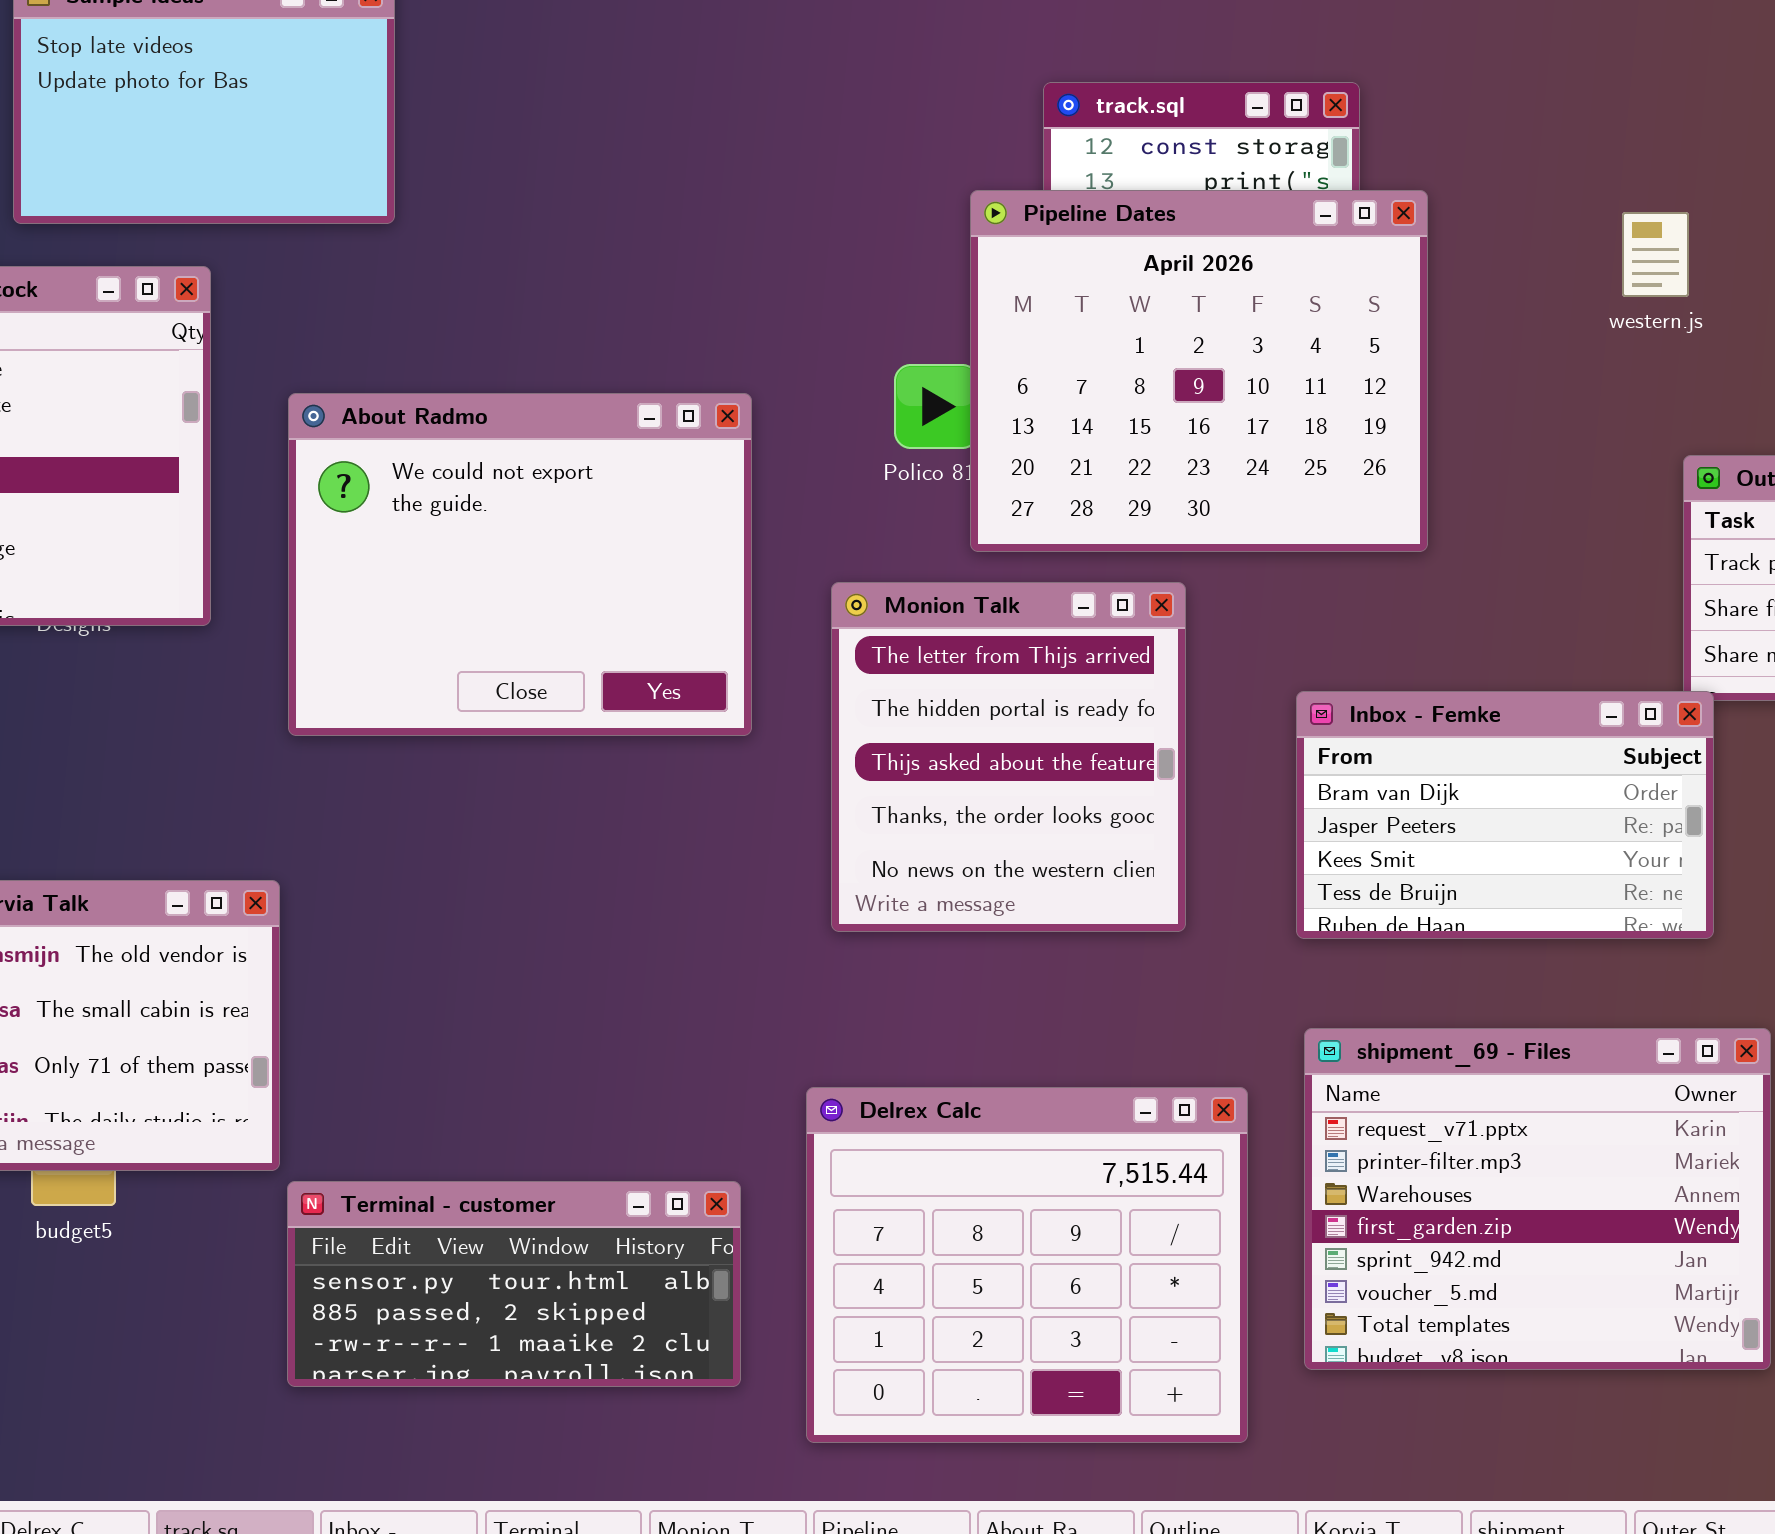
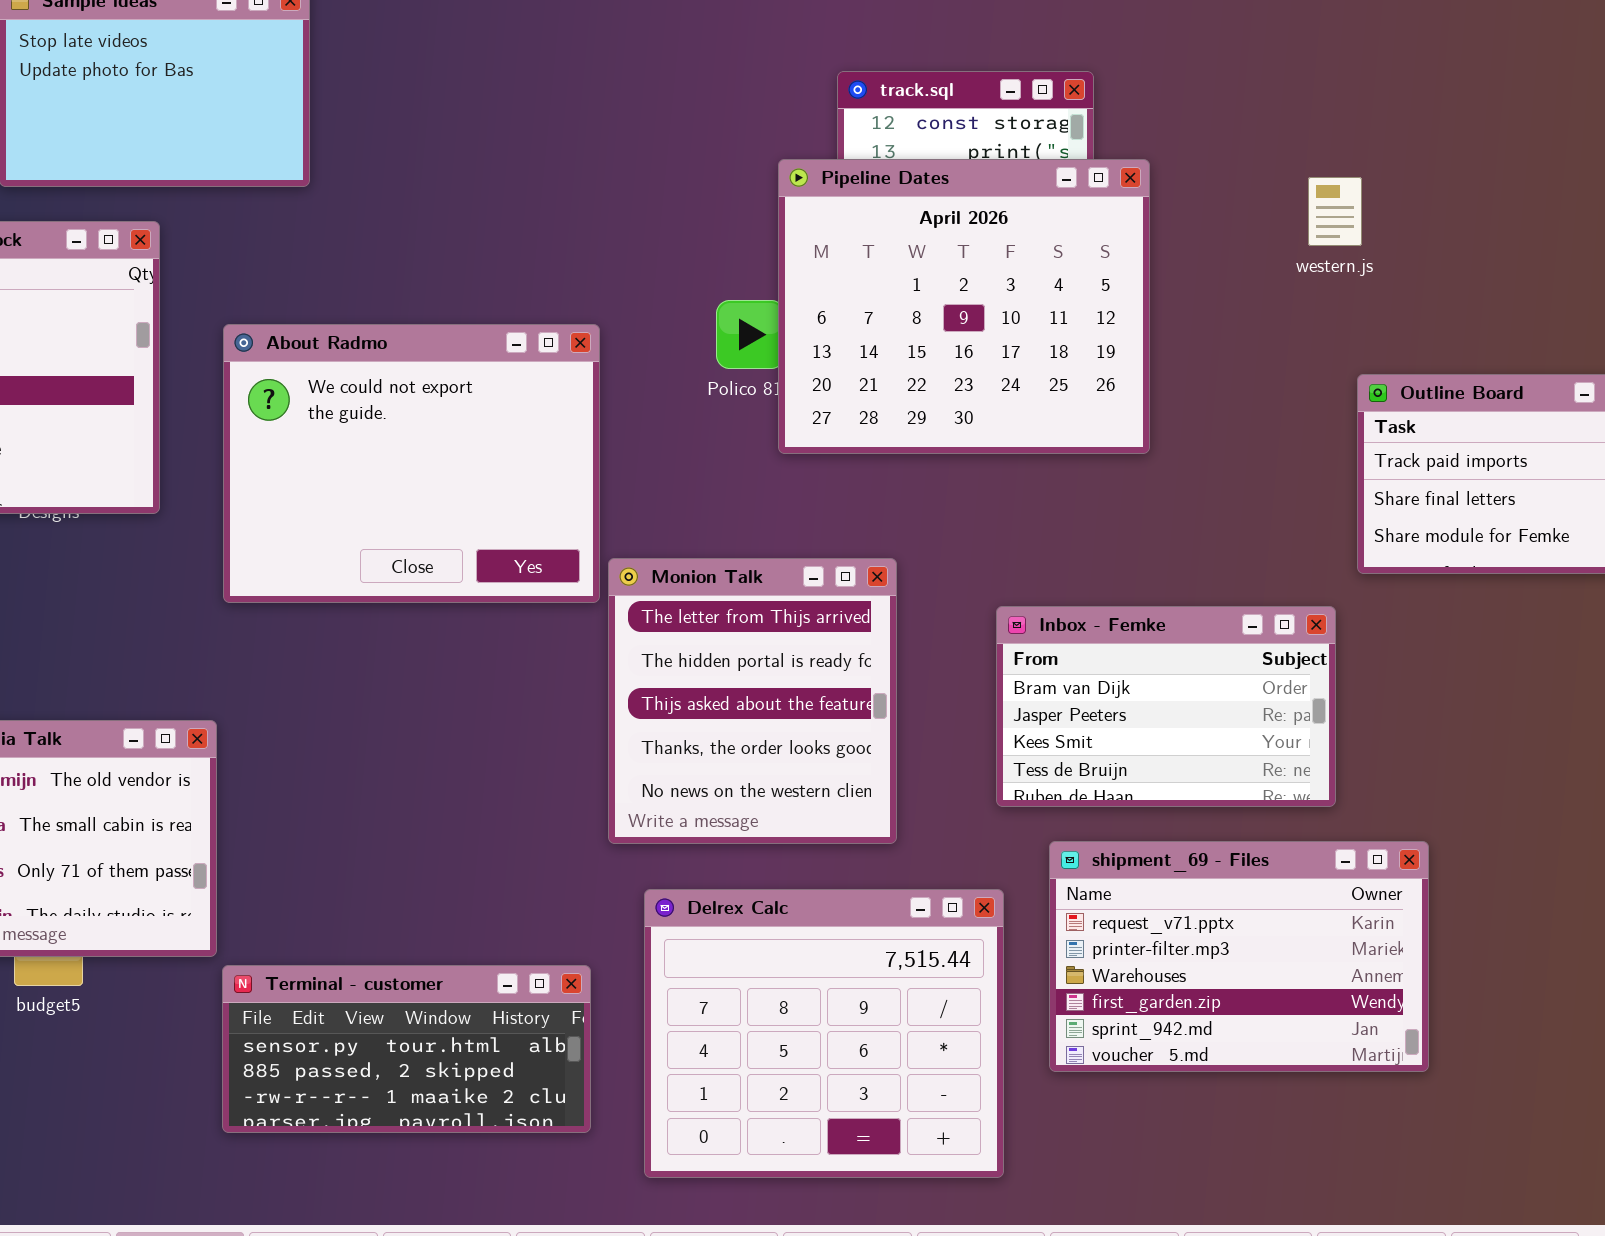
Monion Talk: [831,582,1186,932] -> [608,558,897,844], moved
Inbox - Femke: [1296,691,1714,939] -> [996,606,1336,807], moved
shipment_69 - Files: [1304,1028,1771,1370] -> [1049,841,1429,1072], resized

